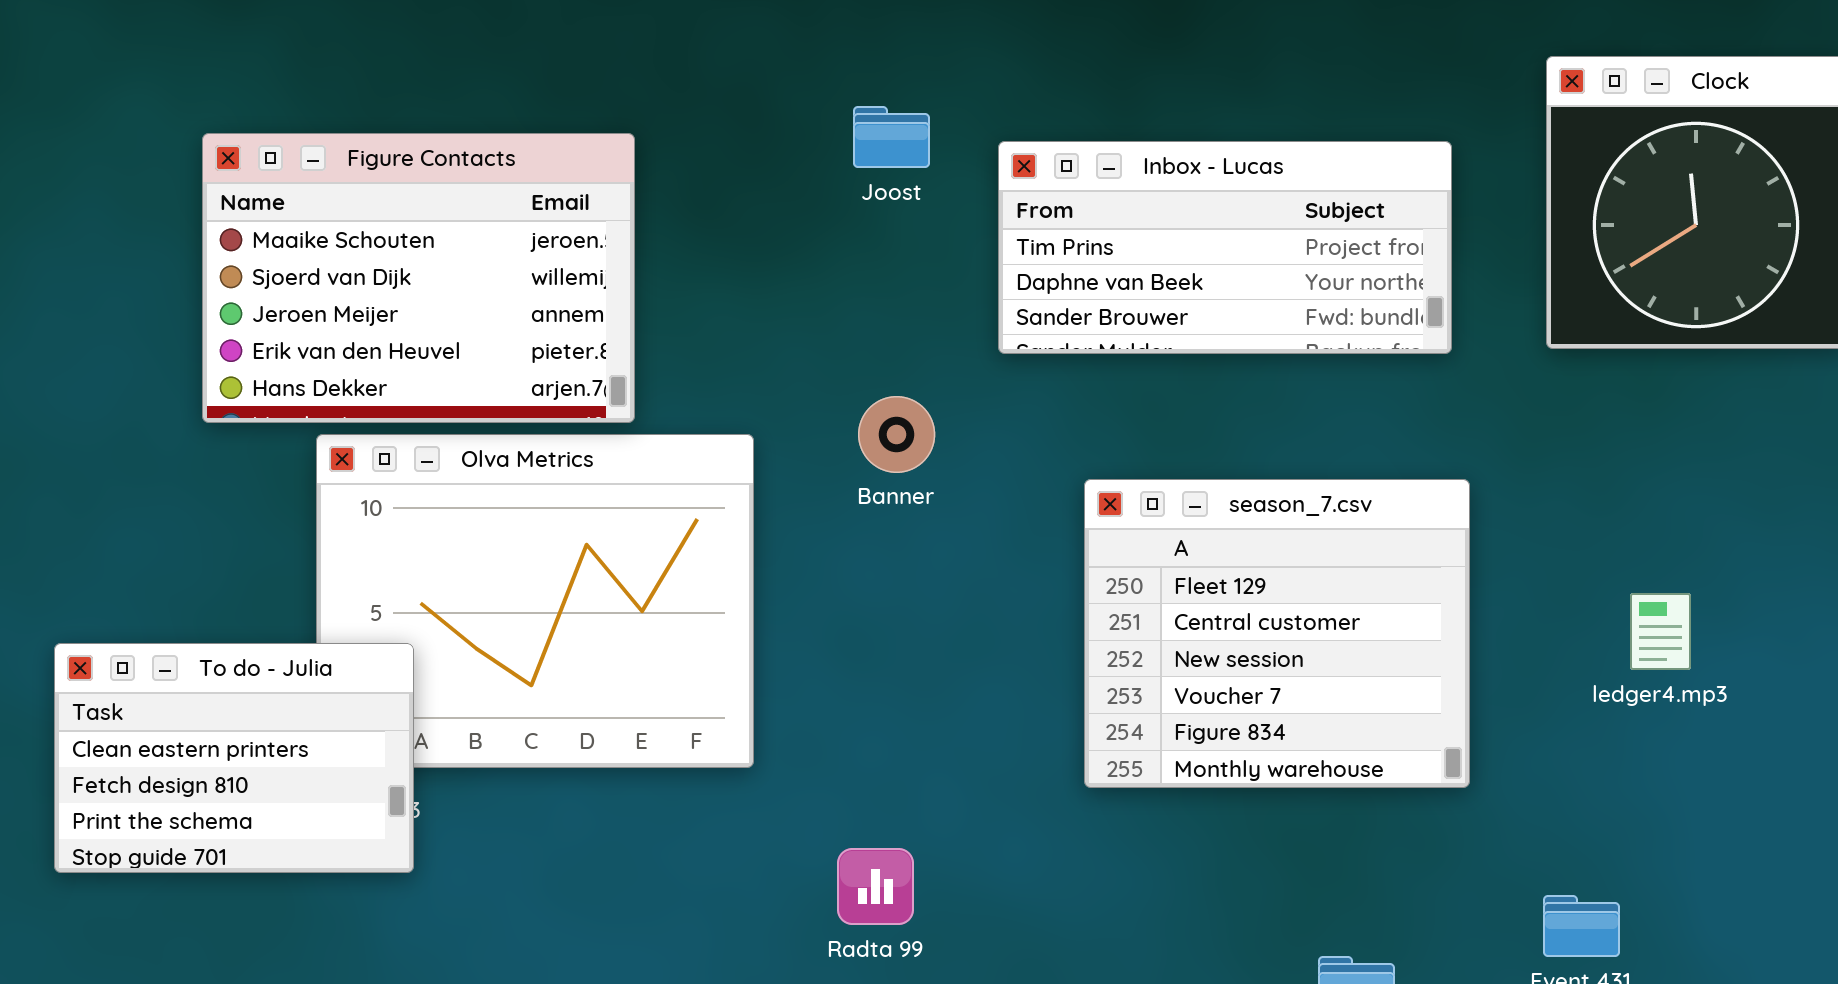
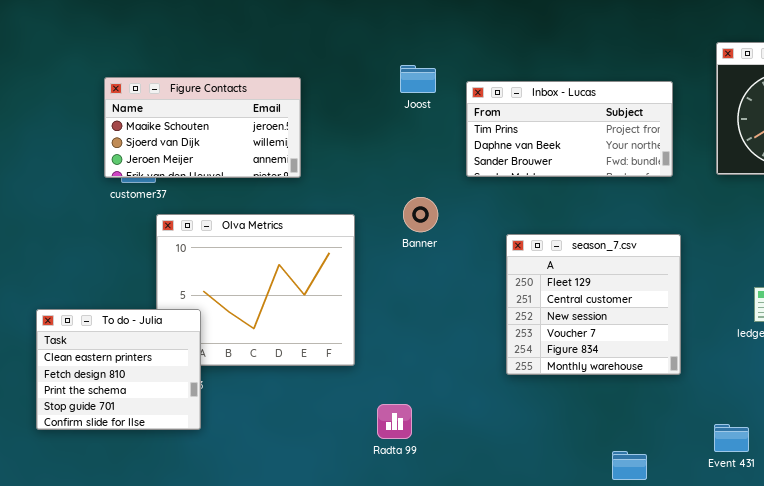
Figure Contacts: [202,133,635,423] -> [104,77,301,178], resized
To do - Julia: [54,643,414,873] -> [36,309,201,430], resized
Radta 99: [837,848,914,925] -> [377,404,412,439], moved

